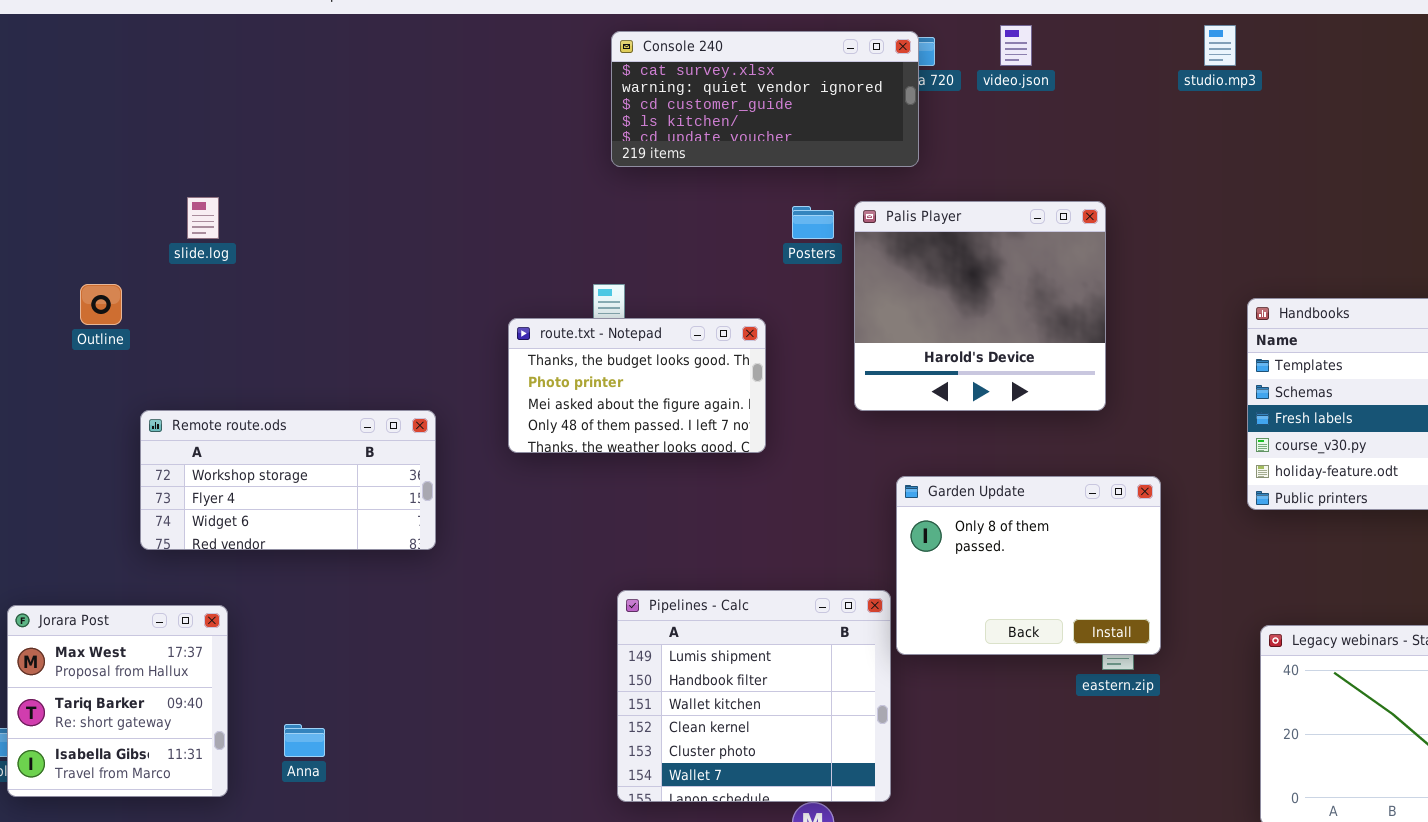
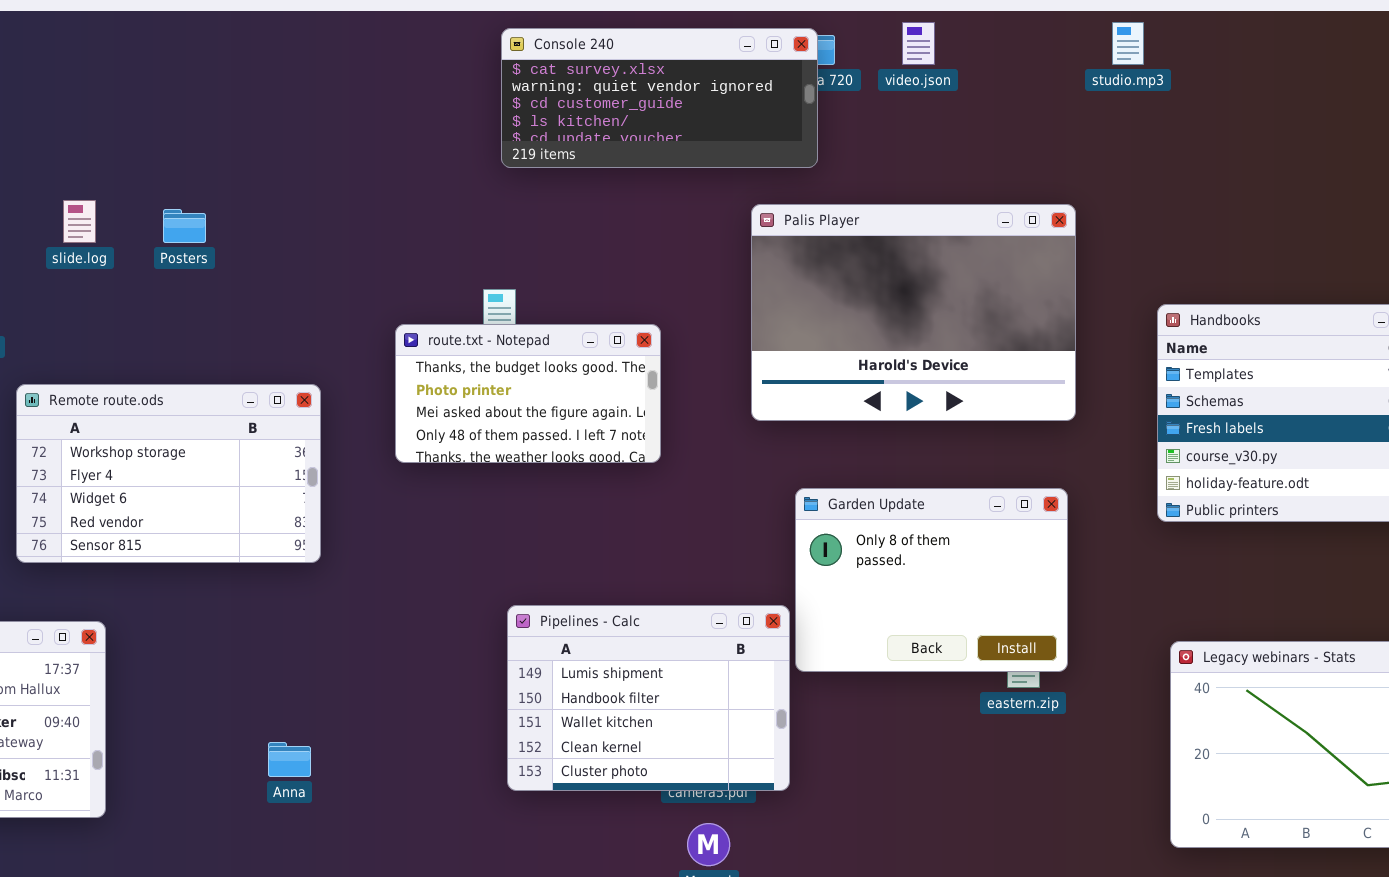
Palis Player: [854,201,1106,411] -> [751,204,1076,421], resized
Posters: [792,206,834,239] -> [163,209,206,243], moved
Remote route.ods: [140,410,436,550] -> [16,384,321,563], resized
Pipelines - Calc: [617,590,891,802] -> [507,605,790,791], resized
Anna: [284,724,325,757] -> [268,742,311,777], moved

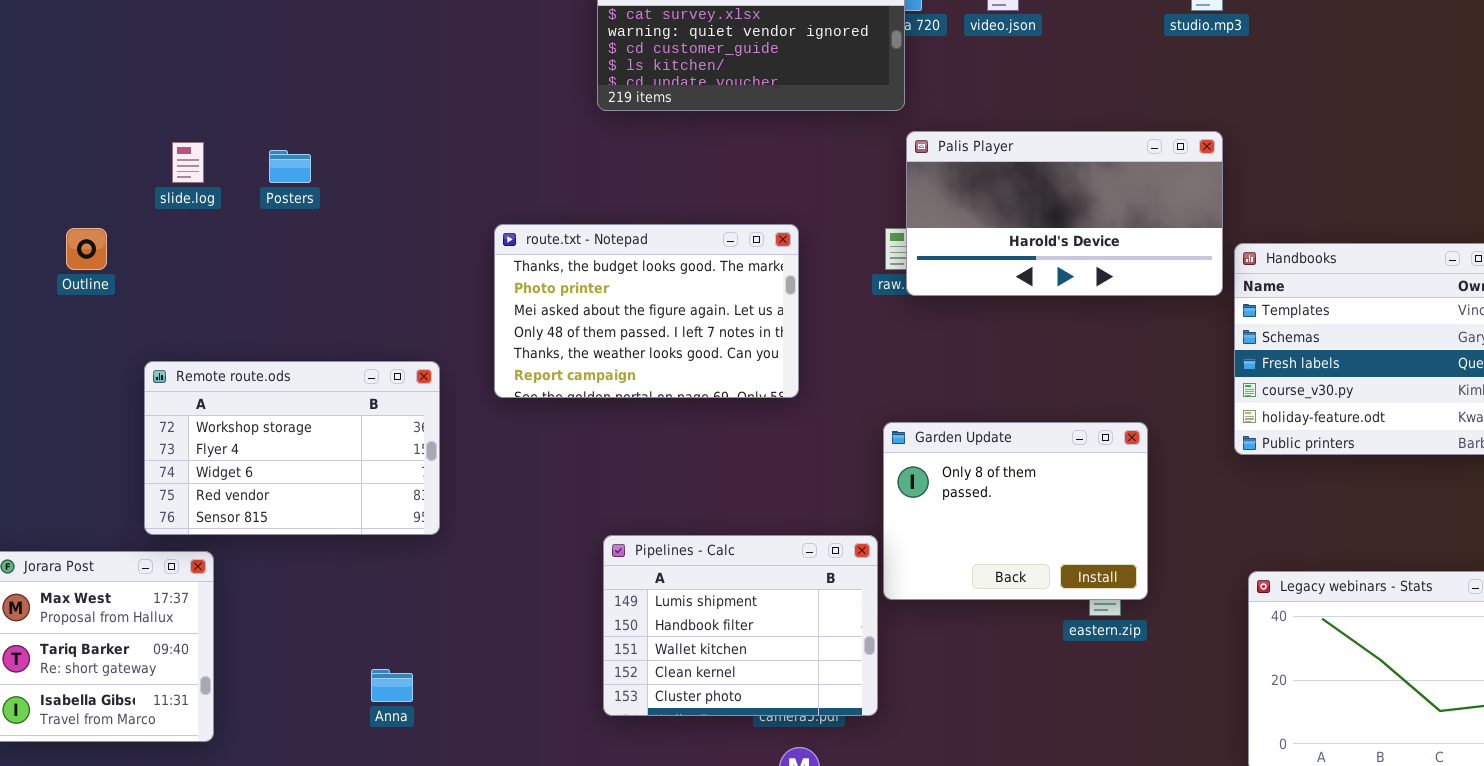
Palis Player: [751,204,1076,421] -> [906,131,1223,296], moved, resized
route.txt - Notepad: [395,324,661,463] -> [494,224,799,398], resized
Remote route.ods: [16,384,321,563] -> [144,361,440,535], moved

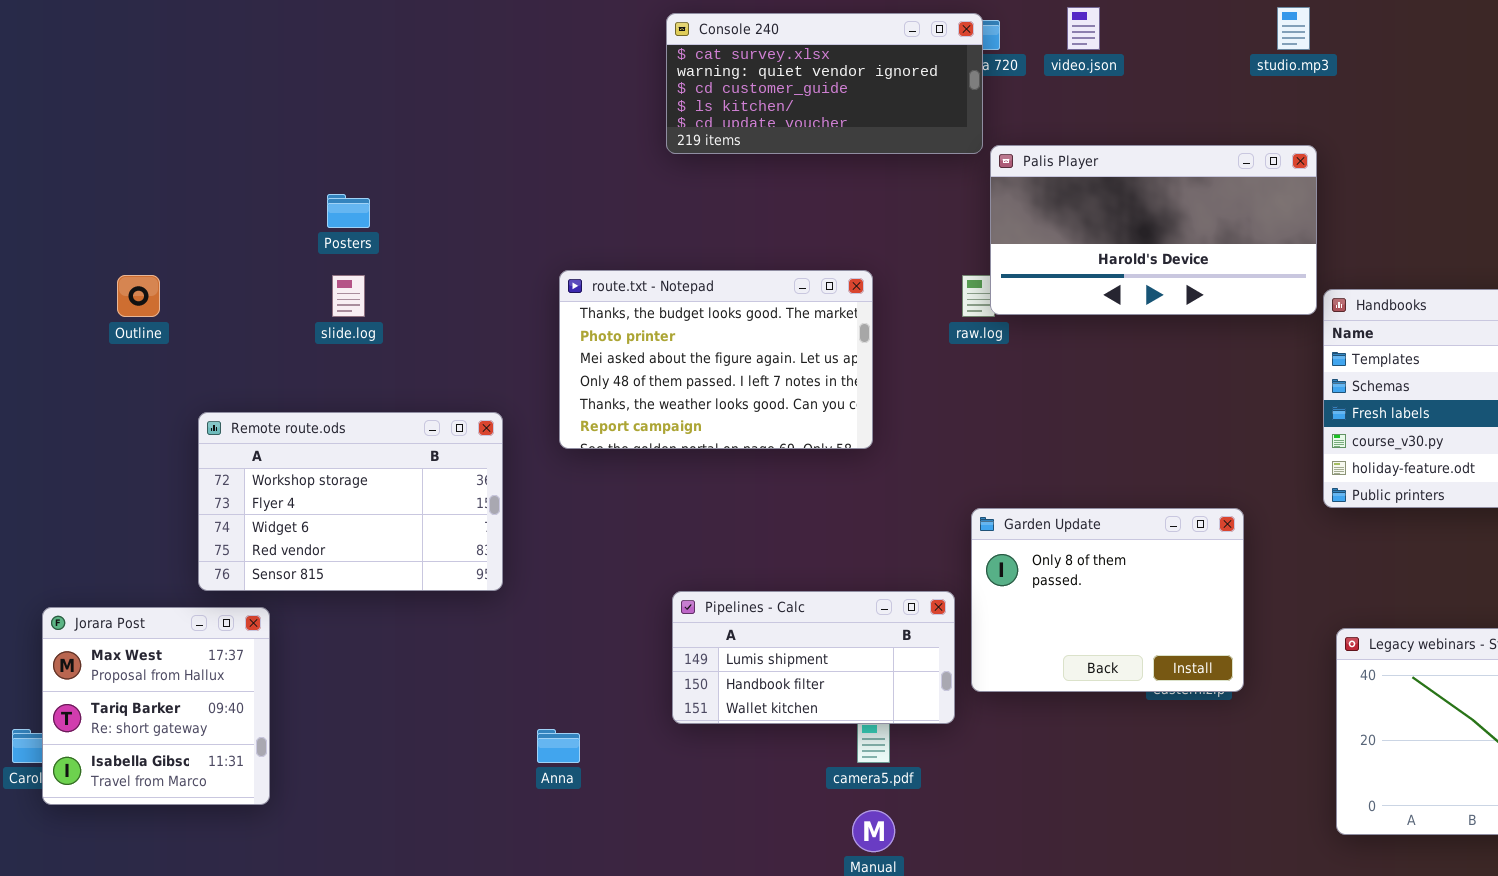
Palis Player: [906,131,1223,296] -> [990,145,1317,315], moved
slide.log: [172,142,204,183] -> [332,275,365,317], moved
Garden Update: [883,422,1148,600] -> [971,508,1244,692], moved
Pipelines - Calc: [603,535,878,716] -> [672,591,955,724], resized
Anna: [371,669,413,702] -> [537,729,580,763], moved

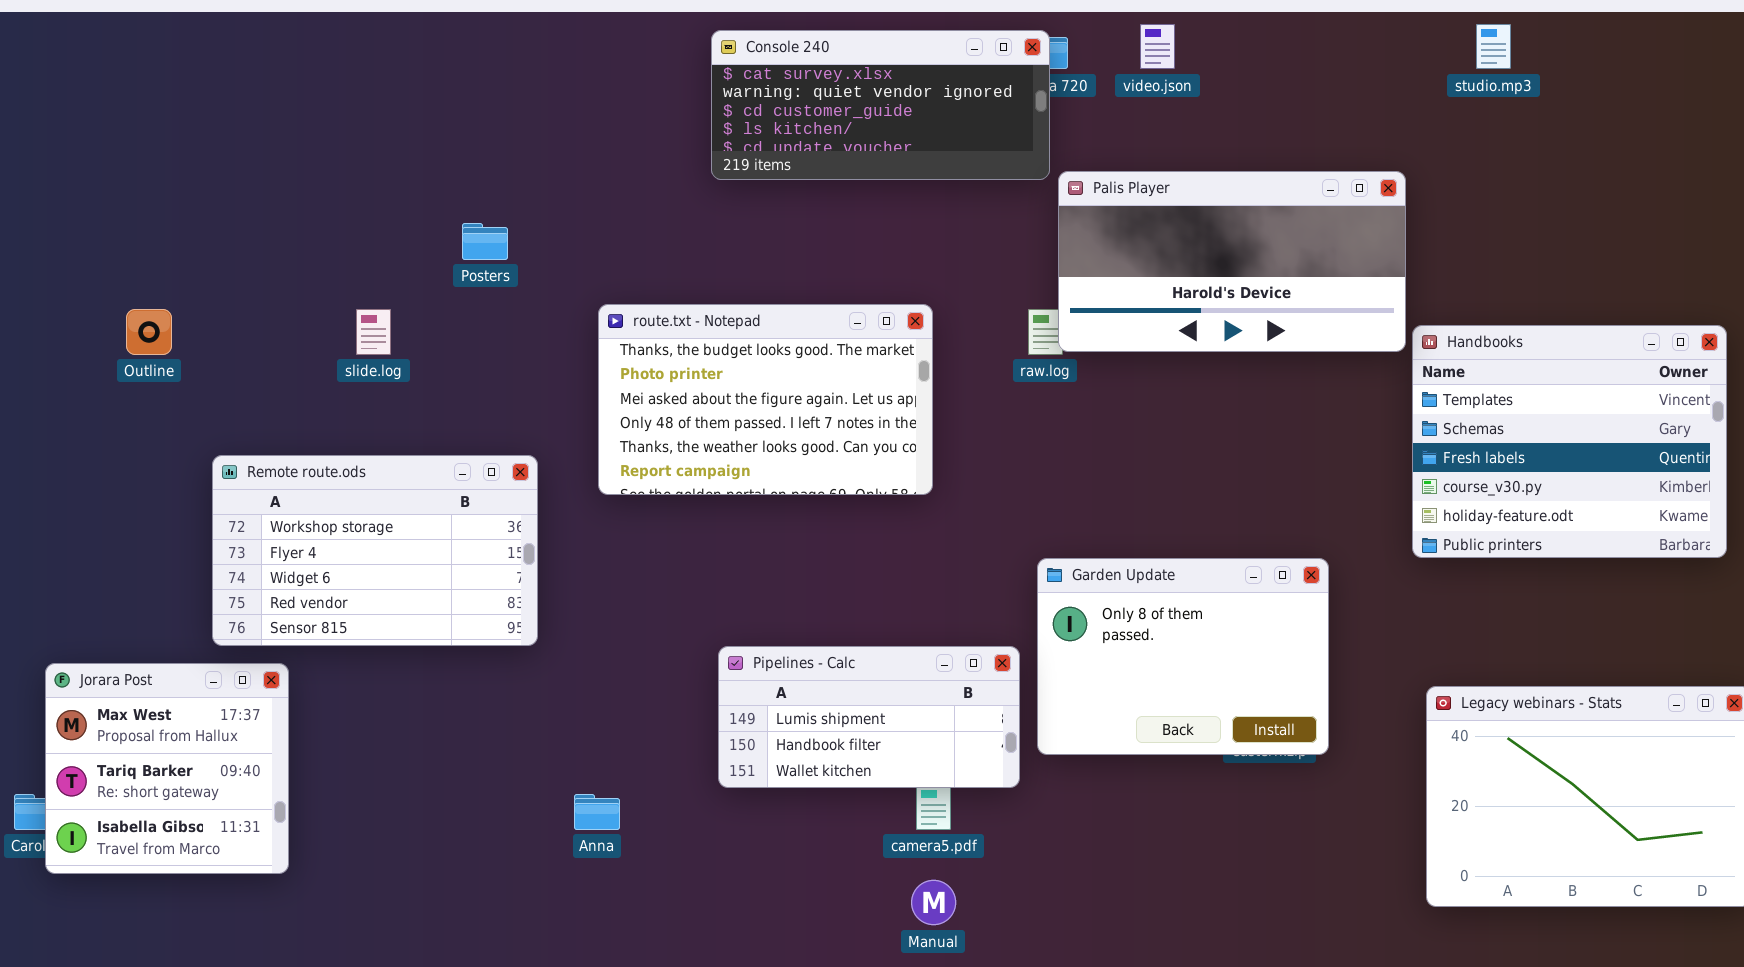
studio.mp3: [1277,7,1310,50] -> [1476,24,1511,69], moved
Posters: [327,194,370,228] -> [462,223,508,260], moved

